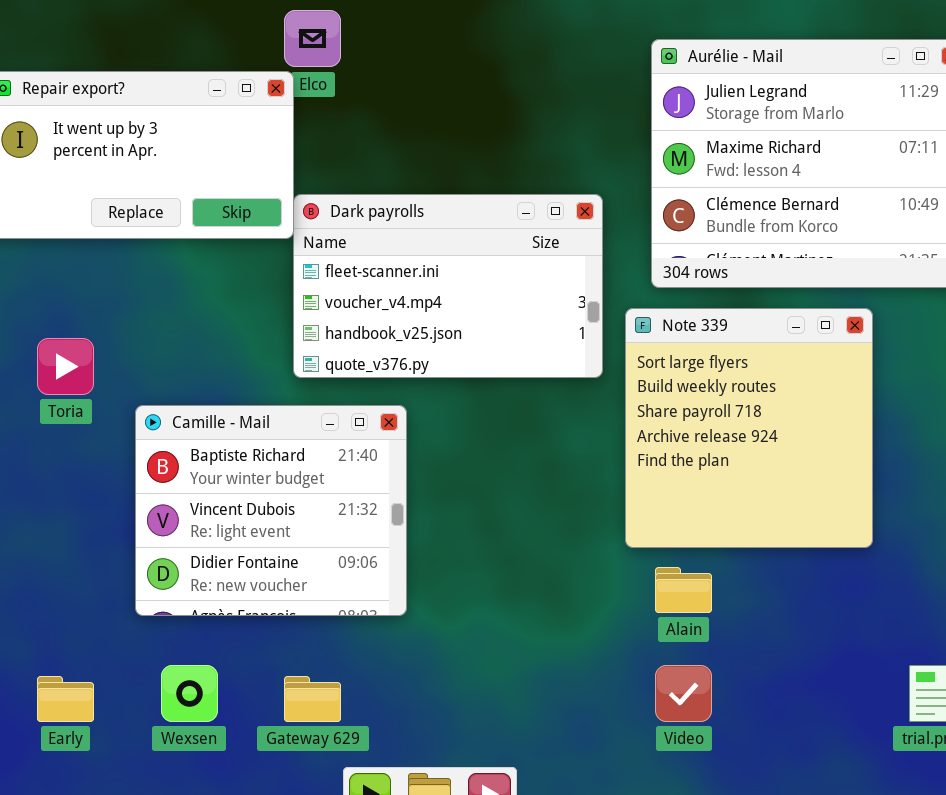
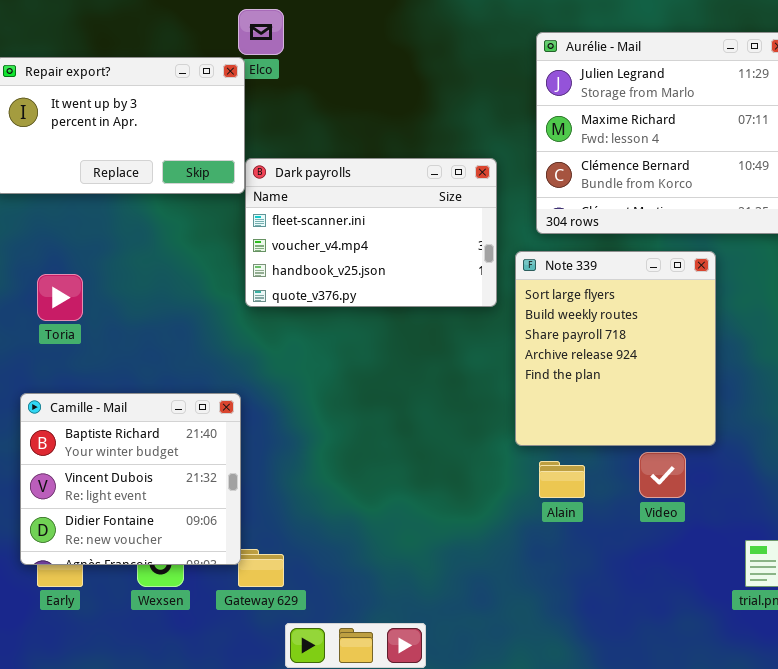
Camille - Mail: [135,405,407,616] -> [20,393,241,565], moved
Video: [655,665,712,722] -> [639,452,686,498], moved

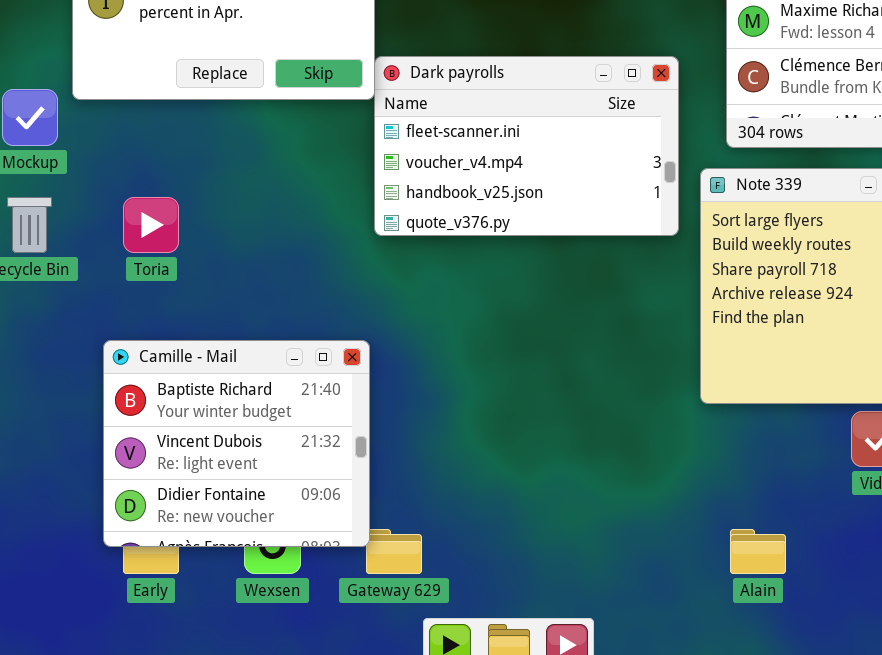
Alain: [539,461,585,498] -> [730,529,786,574], moved

